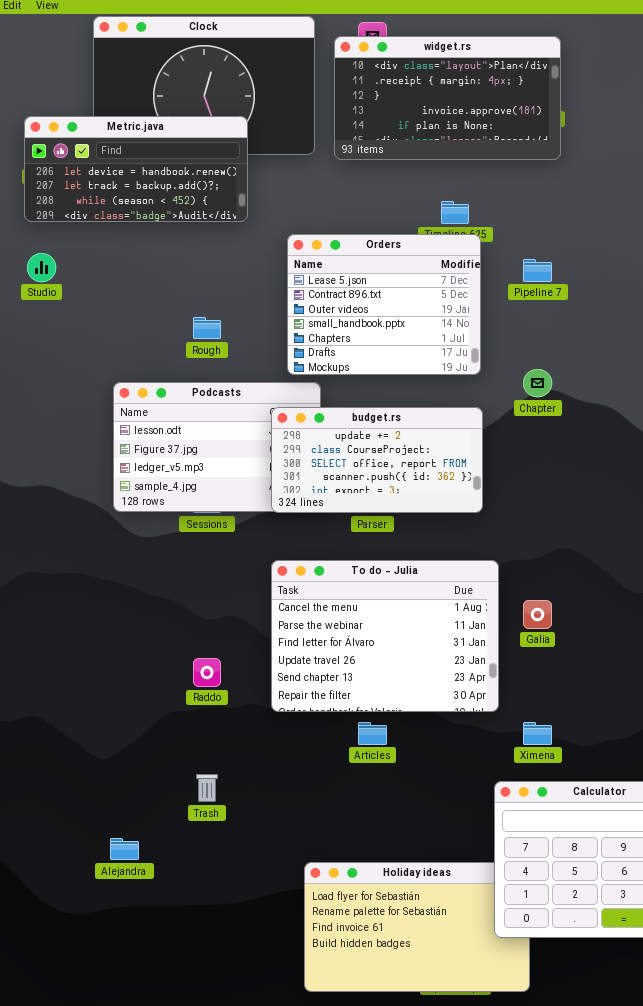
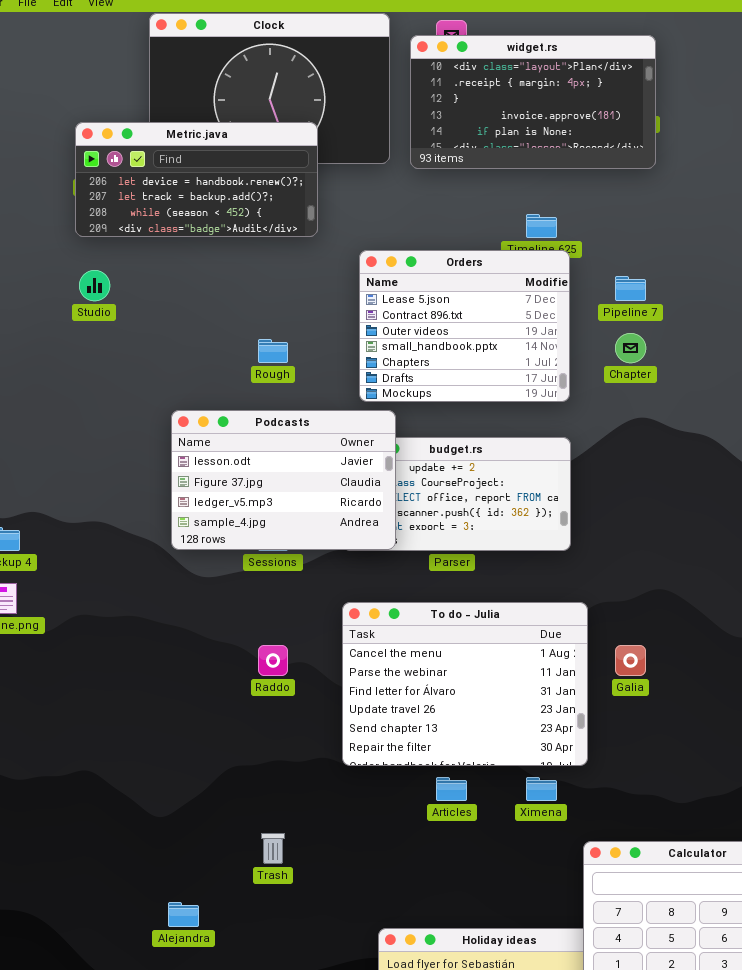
Chapter: [523,369,552,397] -> [615,333,646,363], moved
Podcasts: [113,382,321,512] -> [171,410,396,550], raised
Raddo: [193,658,221,687] -> [258,645,288,676], moved
Ximena: [523,722,552,745] -> [526,777,557,801], moved

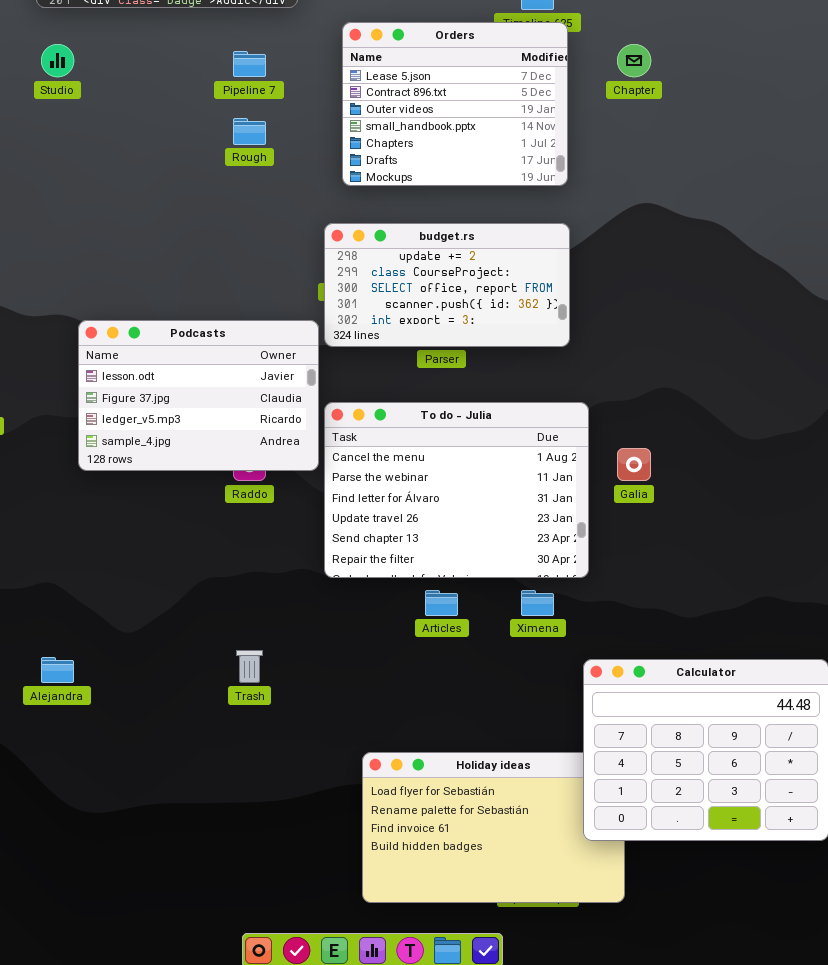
Pipeline 7: [615,276,646,301] -> [233,51,266,77], moved
Chapter: [615,333,646,363] -> [617,44,651,77], moved
Podcasts: [171,410,396,550] -> [78,320,319,471], moved
Alejandra: [168,902,199,927] -> [41,657,74,683], moved

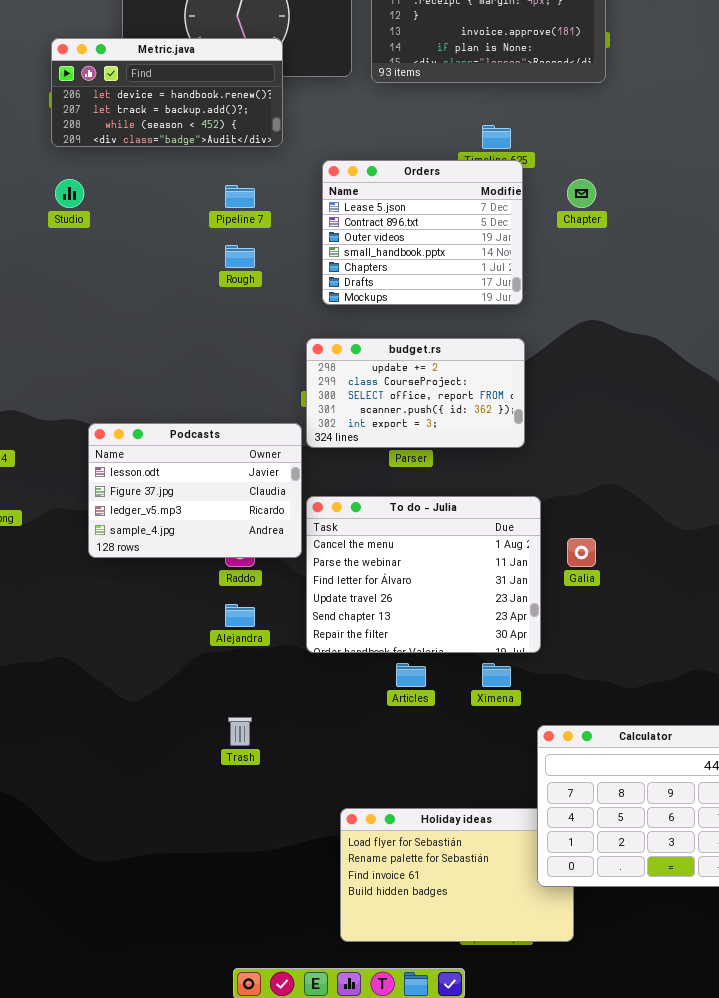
Alejandra: [41,657,74,683] -> [225,604,255,627], moved

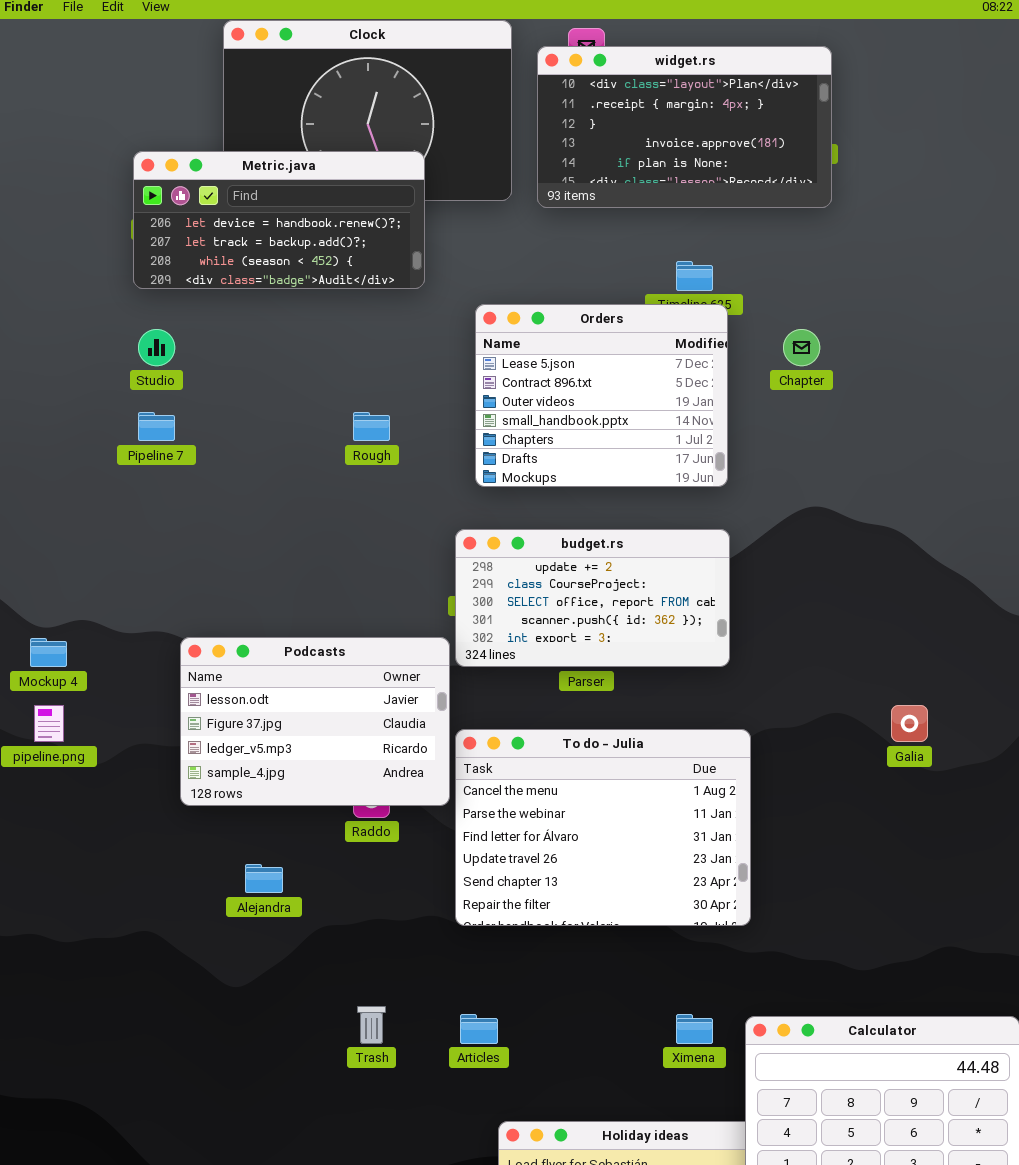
Pipeline 7: [225,185,255,208] -> [138,412,175,441], moved
Galia: [567,538,596,567] -> [891,705,928,742], moved
Alejandra: [225,604,255,627] -> [245,864,283,893], moved
Articles: [396,663,426,687] -> [460,1014,498,1044], moved
Ximena: [482,663,511,687] -> [676,1014,713,1044], moved

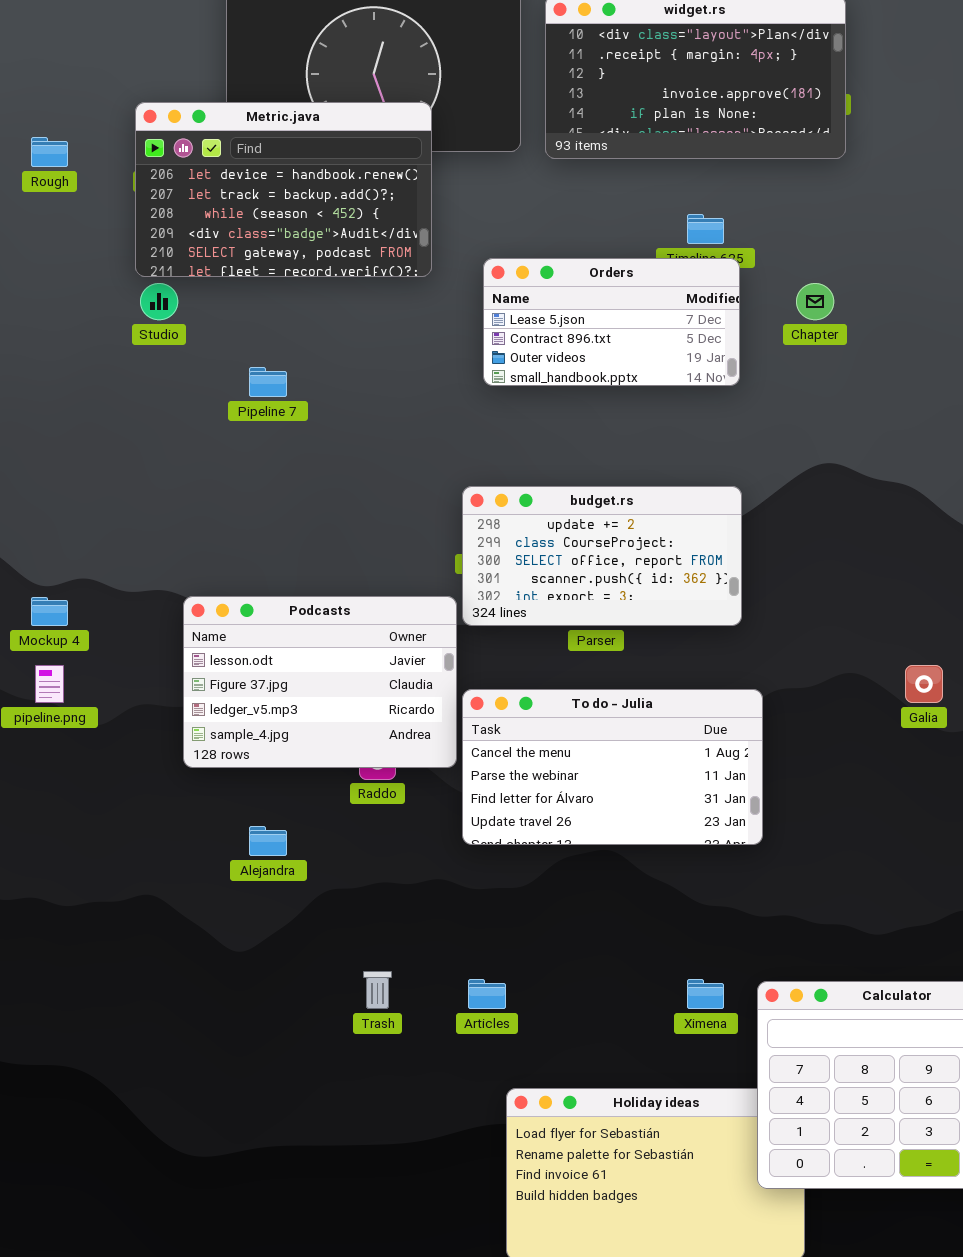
Metric.java: [133,151,425,289] -> [135,102,432,277], resized
Orders: [475,304,728,487] -> [483,258,740,386], resized
Pipeline 7: [138,412,175,441] -> [249,367,287,397], moved
Rough: [353,412,390,441] -> [31,137,68,167], moved
To do - Julia: [455,729,751,926] -> [462,689,763,845], resized

